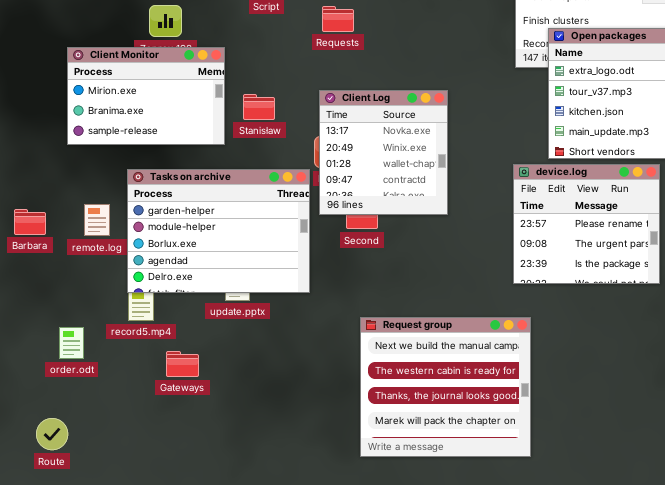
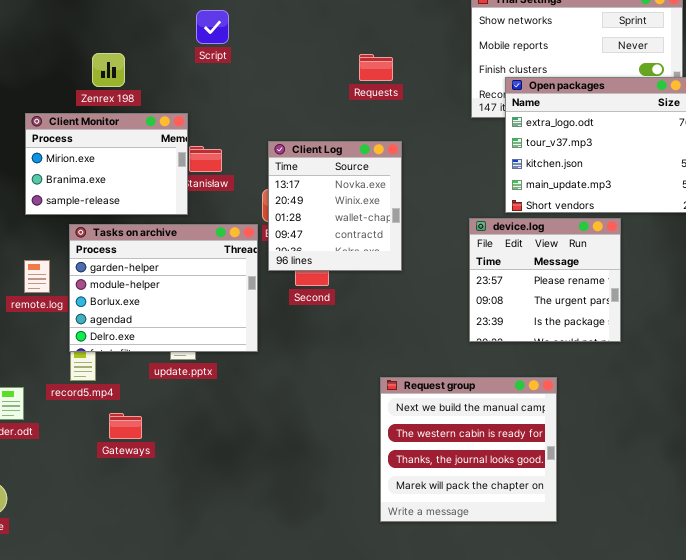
Requests: [322,6,354,32] -> [359,54,393,81], moved
Client Monitor: [67,47,225,145] -> [25,113,188,215], moved
Request group: [360,317,531,457] -> [380,377,557,522], moved

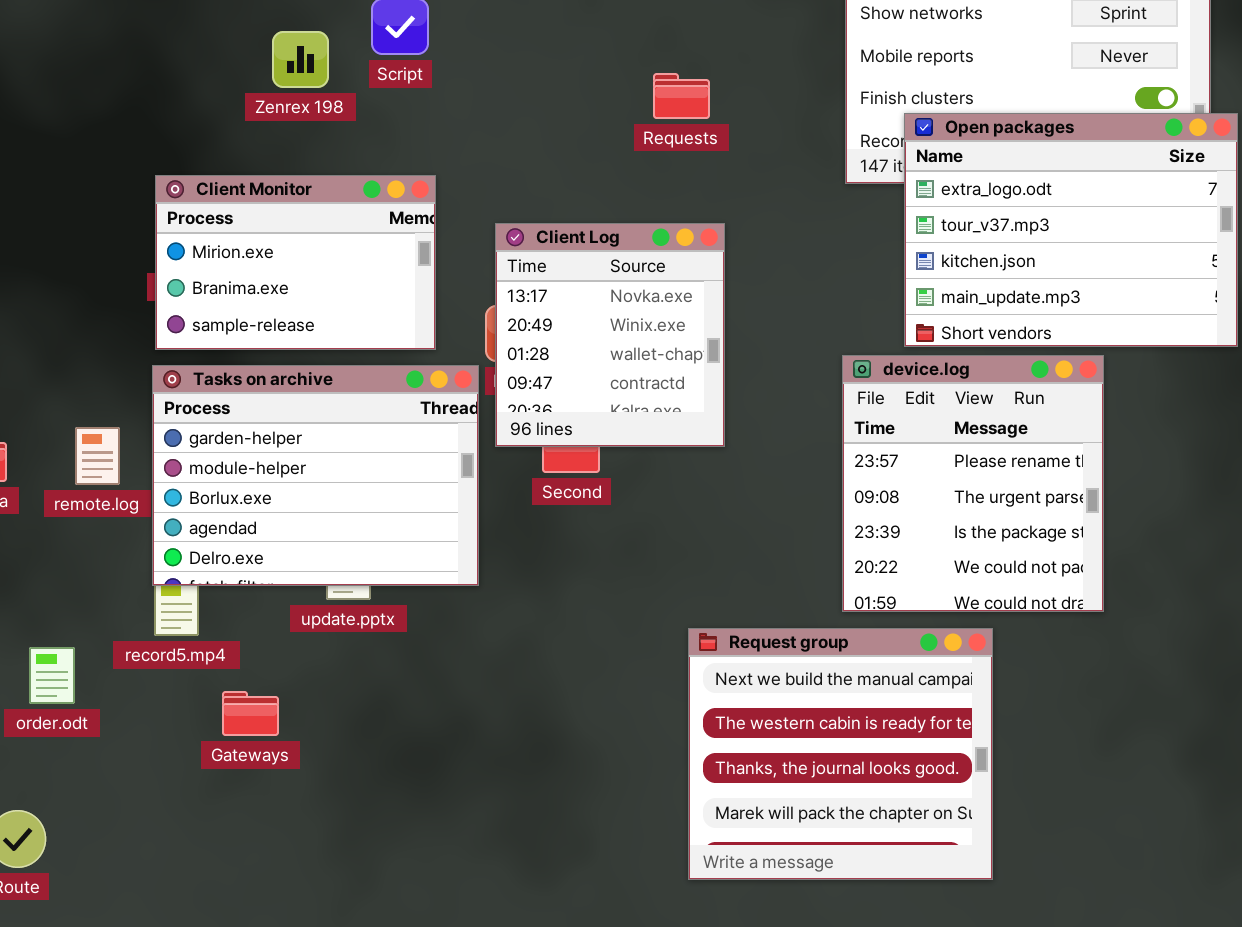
Zenrex 198: [92,53,125,87] -> [272,31,329,88], moved
Client Monitor: [25,113,188,215] -> [155,175,436,350], moved
device.log: [469,218,621,342] -> [842,355,1104,612], resized

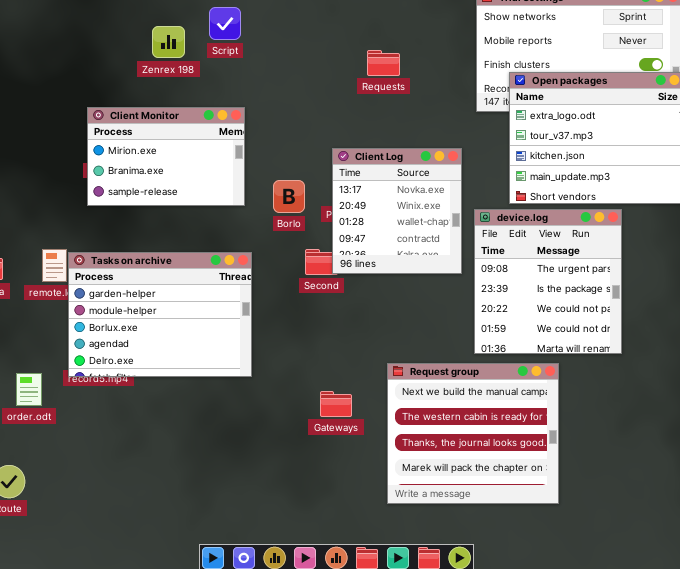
Client Log: [495,223,725,447] -> [332,148,462,274], moved
device.log: [842,355,1104,612] -> [474,209,622,354], scrolled down 1 row
Tasks on archive: [152,365,479,586] -> [68,252,252,377], moved
Gateways: [222,691,279,736] -> [320,391,352,417], moved

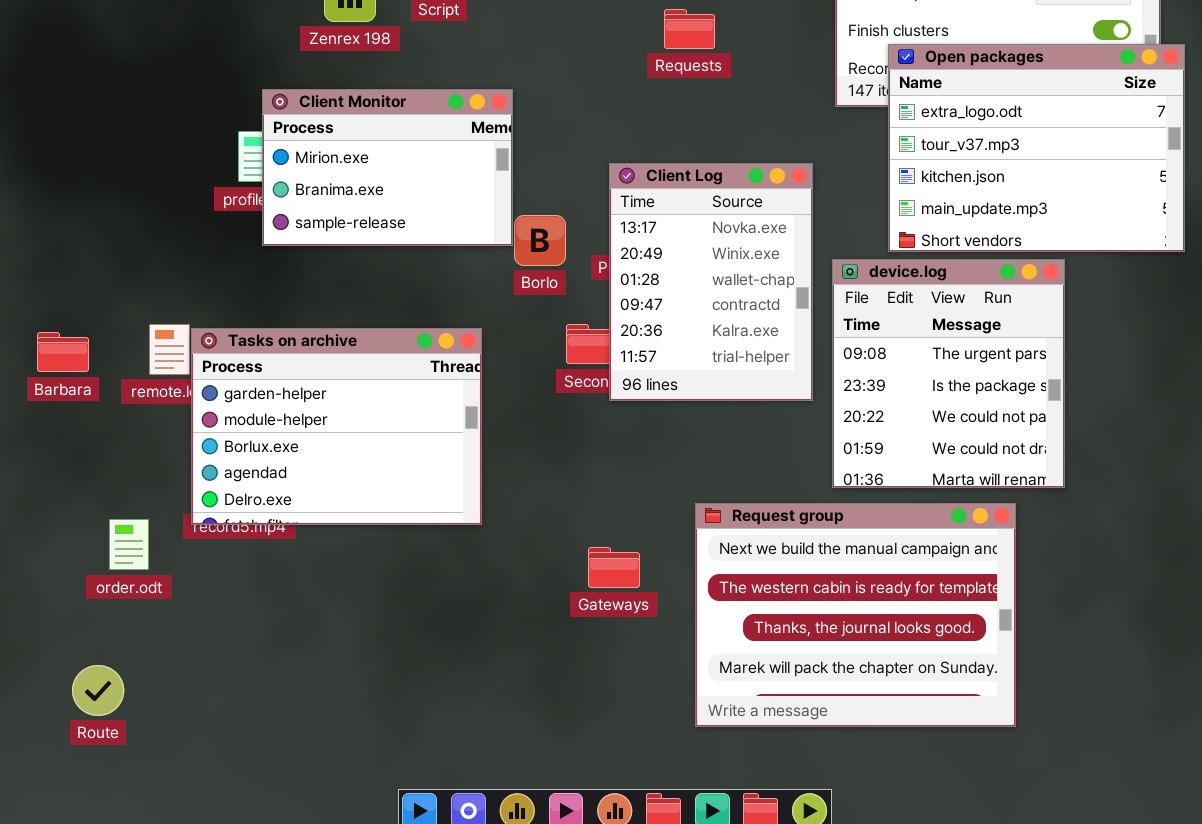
Client Monitor: [87,107,245,206] -> [262,89,513,246], moved
Client Log: [332,148,462,274] -> [609,163,813,401], resized
Request group: [387,363,559,504] -> [695,503,1016,727], resized

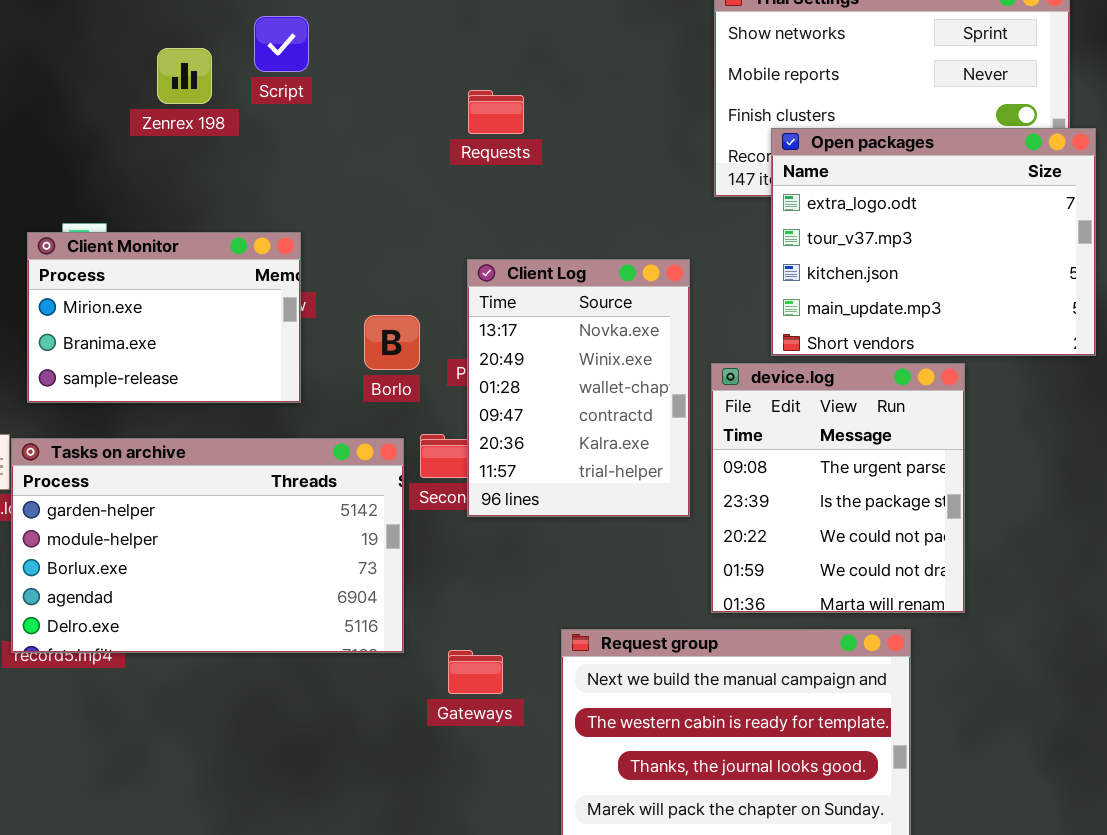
Requests: [664,9,715,49] -> [468,90,524,134], moved
Client Monitor: [262,89,513,246] -> [27,232,301,403], moved
Tasks on archive: [191,328,482,525] -> [11,438,404,653], resized
Gateways: [588,547,640,588] -> [448,650,503,694], moved

